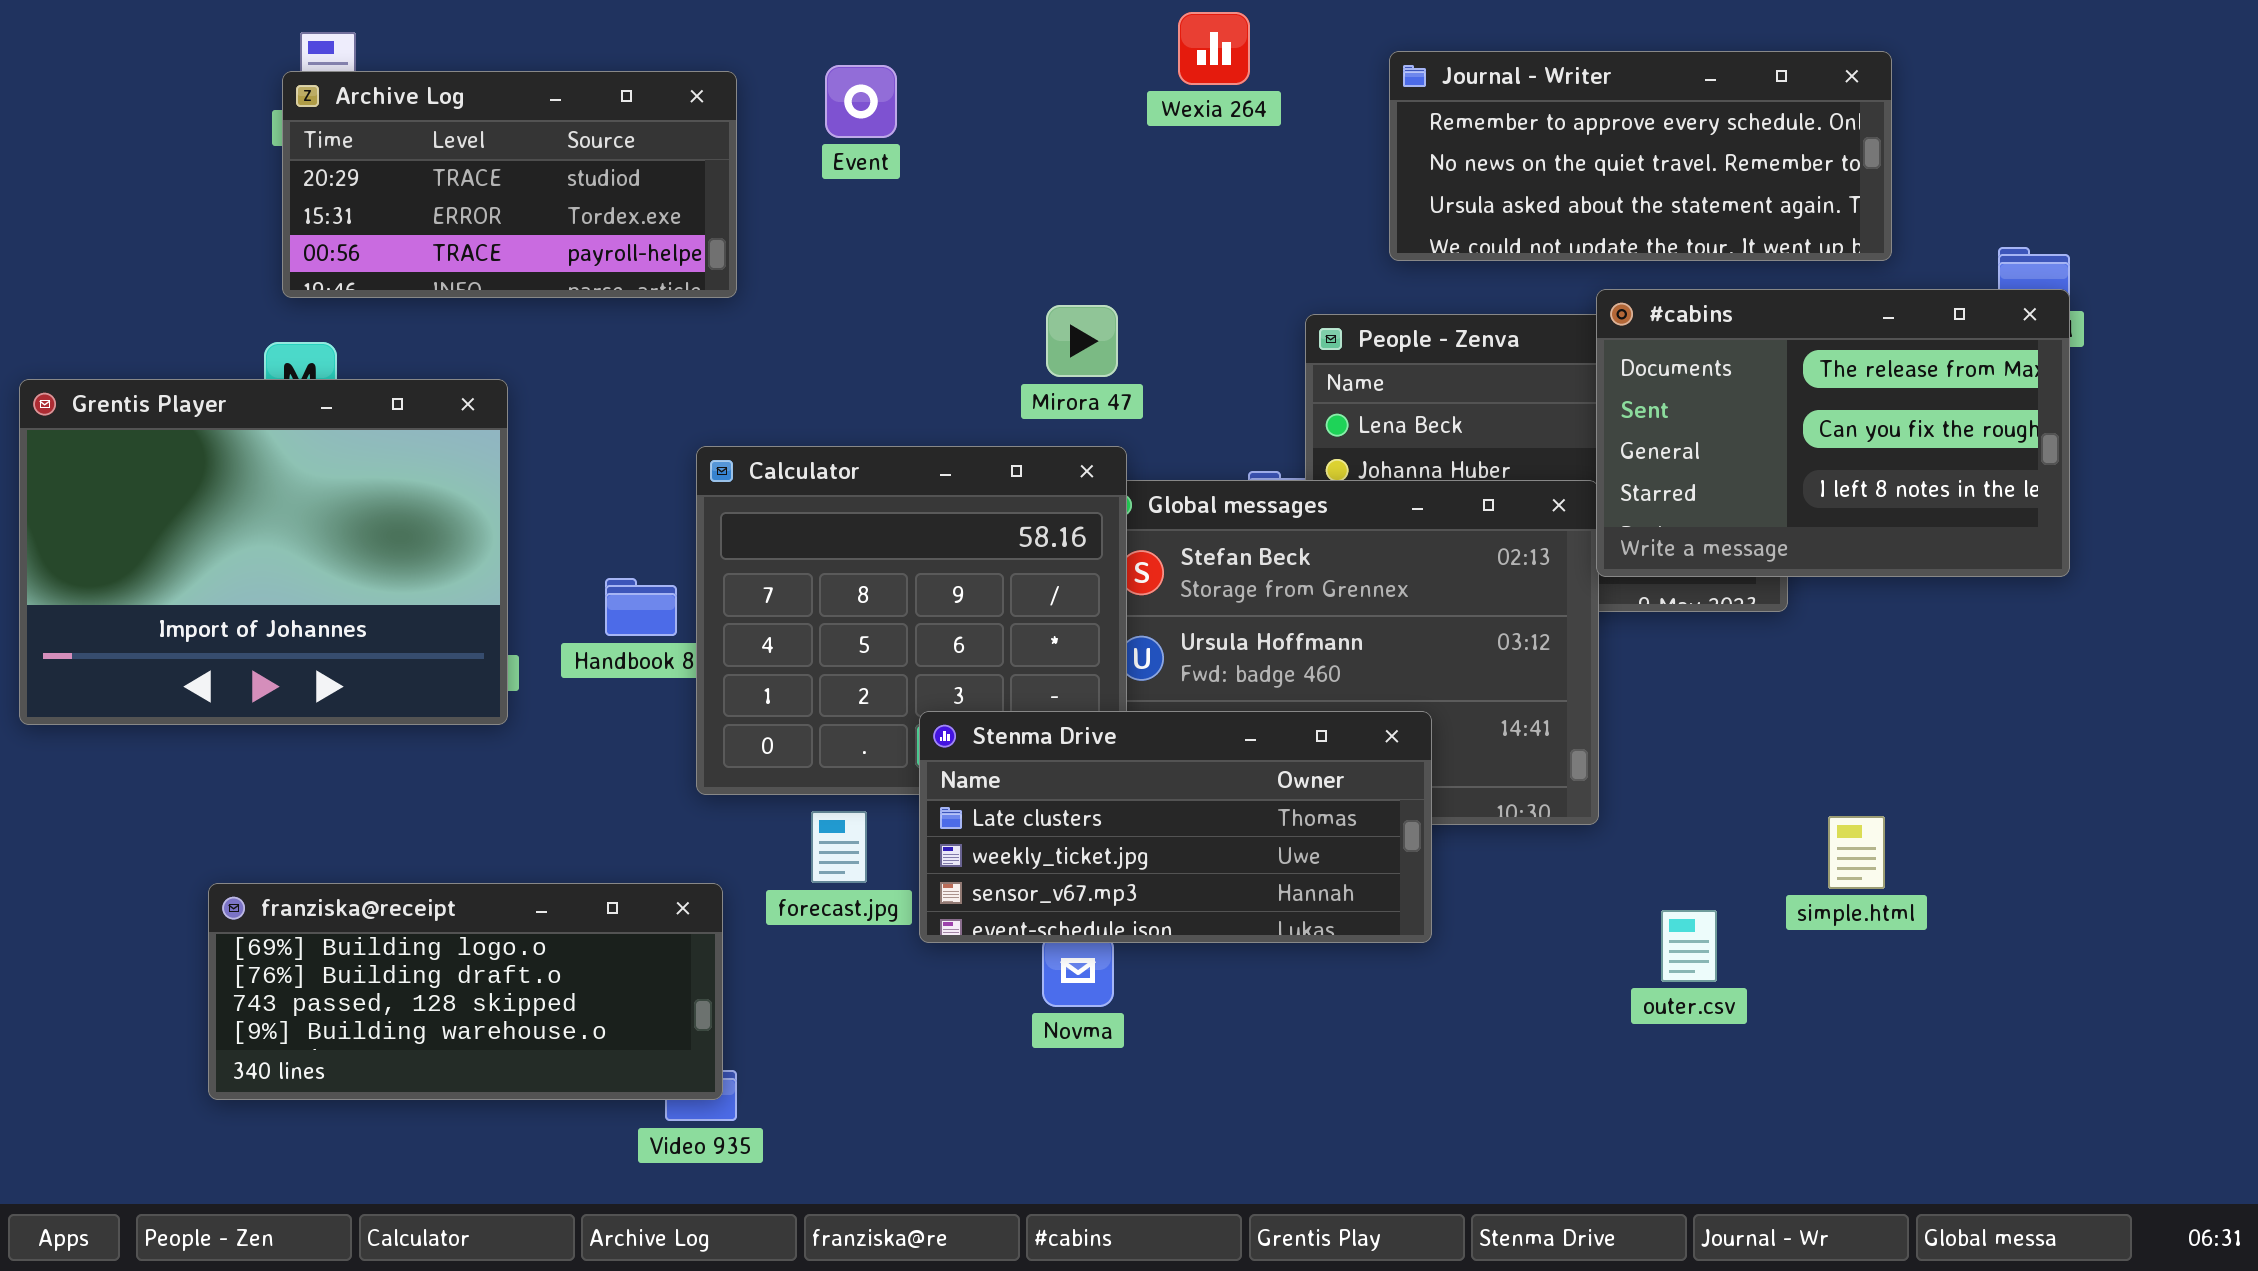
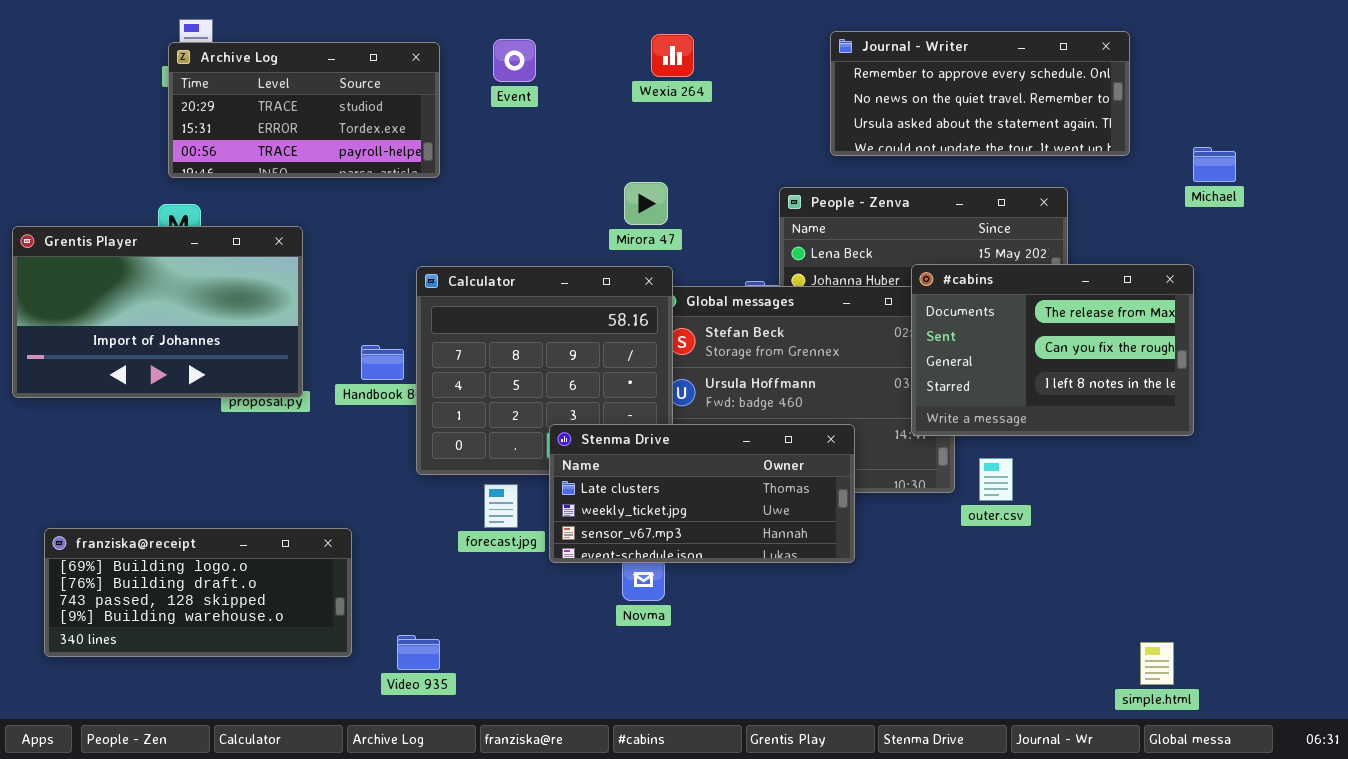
Wexia 264: [1178,12,1250,85] -> [651,34,694,77], moved
#cabins: [1596,289,2070,577] -> [911,264,1194,436], moved
Grentis Player: [19,379,508,725] -> [12,226,303,398], resized
simple.html: [1828,816,1885,889] -> [1140,642,1174,685], moved
franziska@receipt: [208,883,723,1100] -> [44,528,352,657], moved
outer.csv: [1661,910,1717,982] -> [979,458,1013,501], moved

